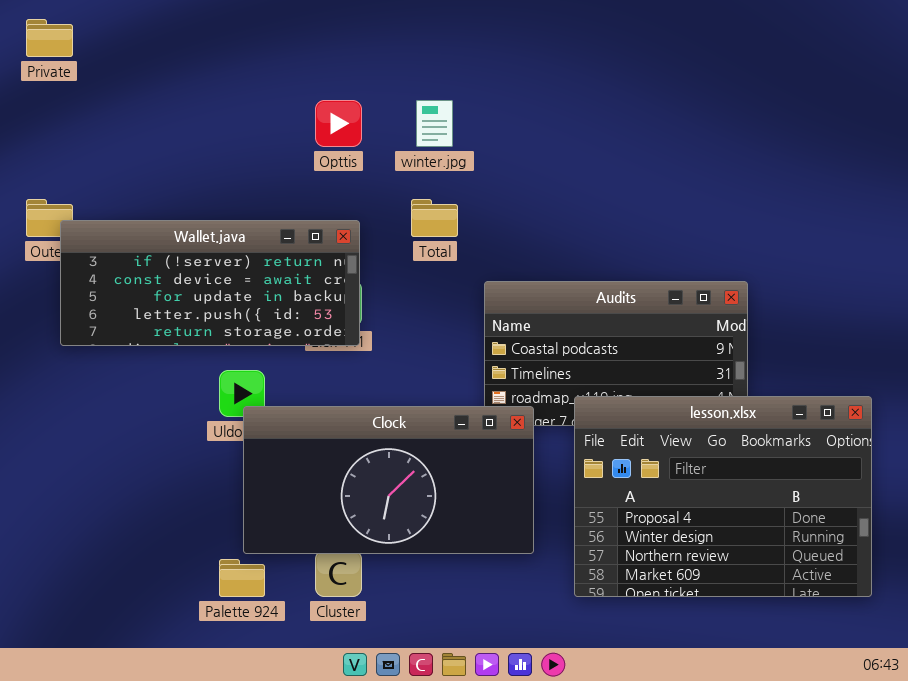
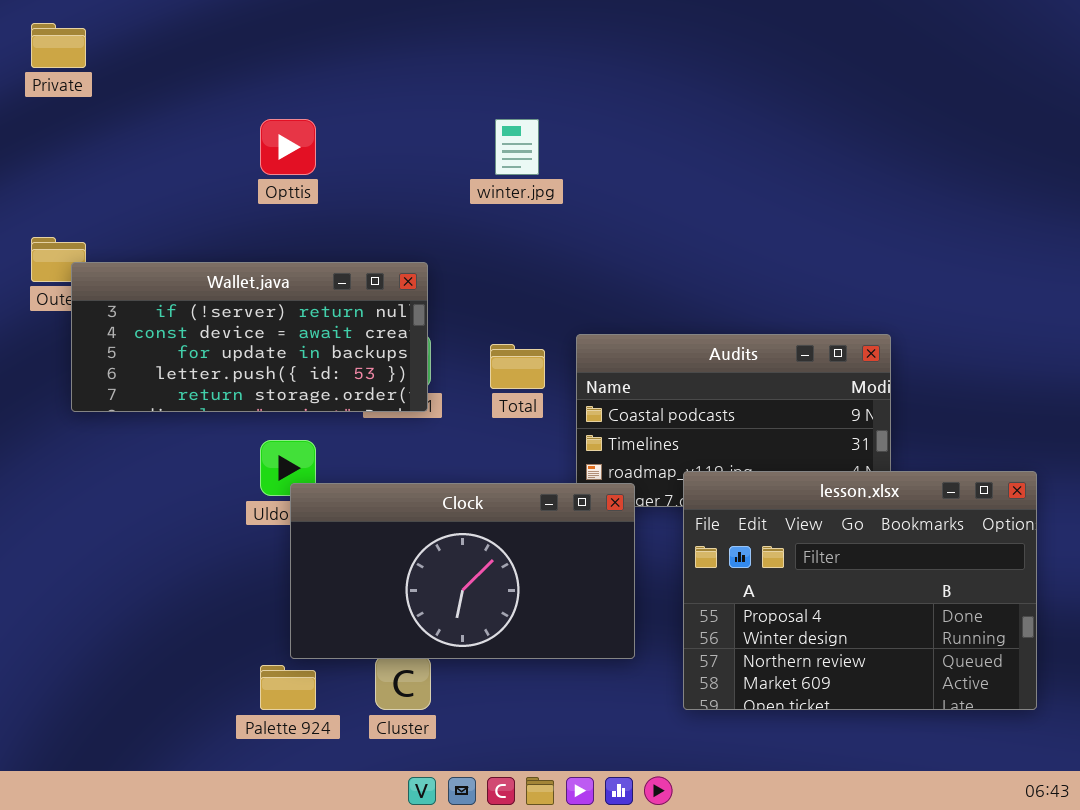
Opttis: [315,100,362,147] -> [260,119,316,175], moved
Total: [411,199,458,237] -> [490,344,545,389], moved

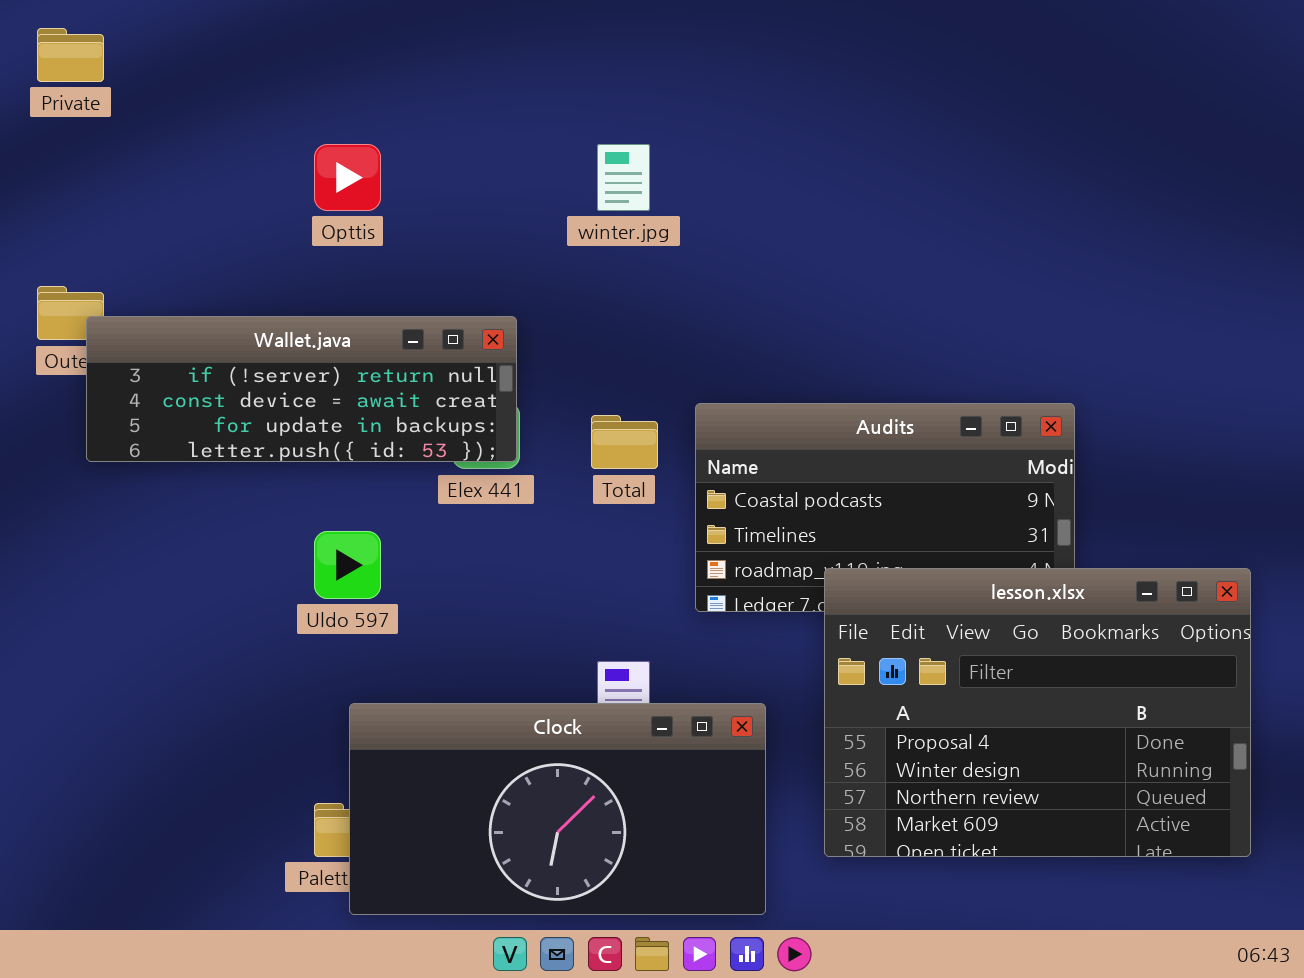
Wallet.java: [71,262,428,412] -> [86,316,517,462], resized
Clock: [290,483,635,659] -> [349,703,766,915], moved

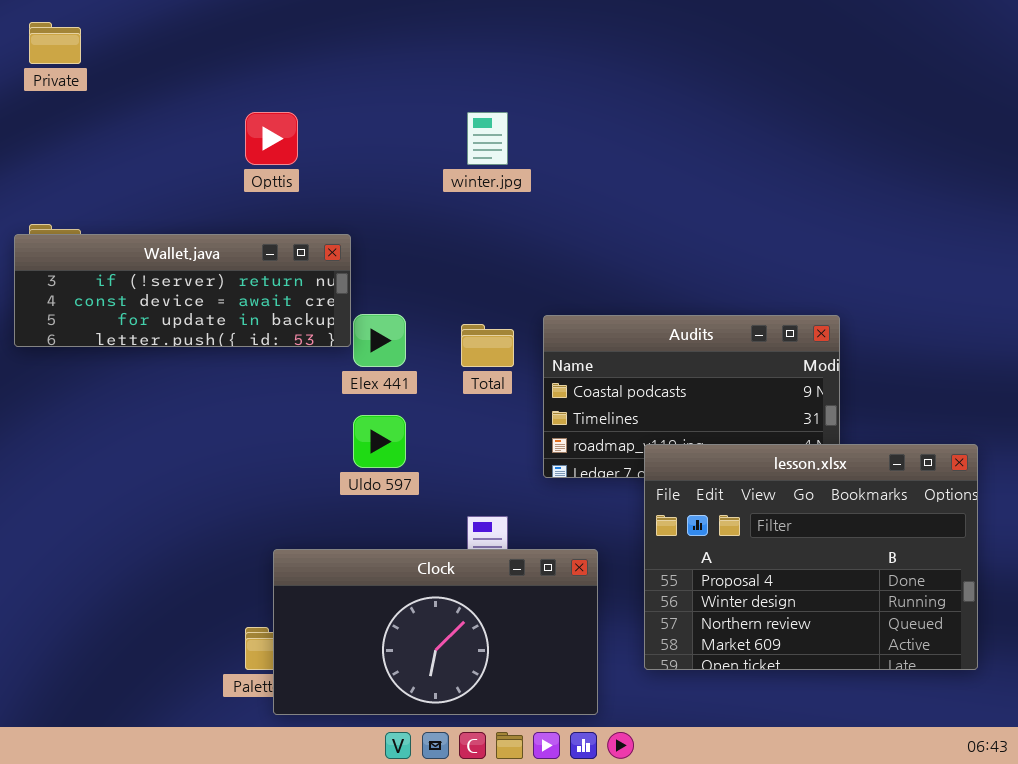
Wallet.java: [86,316,517,462] -> [14,234,351,347], moved
Uldo 597: [314,531,381,599] -> [353,415,406,468], moved

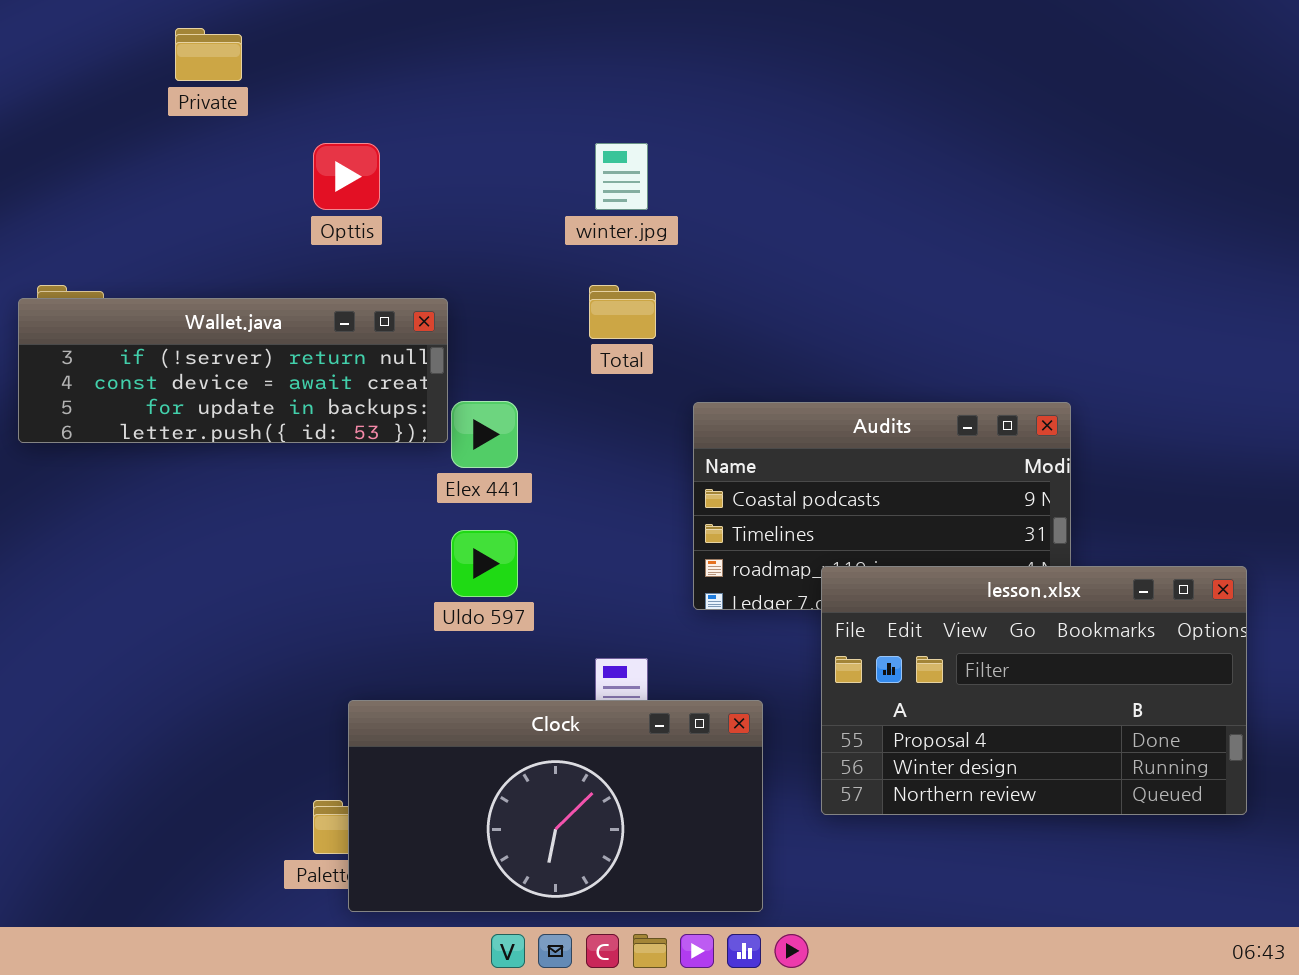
Private: [29,22,81,64] -> [175,28,242,81], moved
Total: [461,324,514,367] -> [589,285,656,339], moved
lesson.xlsx: [644,444,978,670] -> [821,566,1247,815], resized

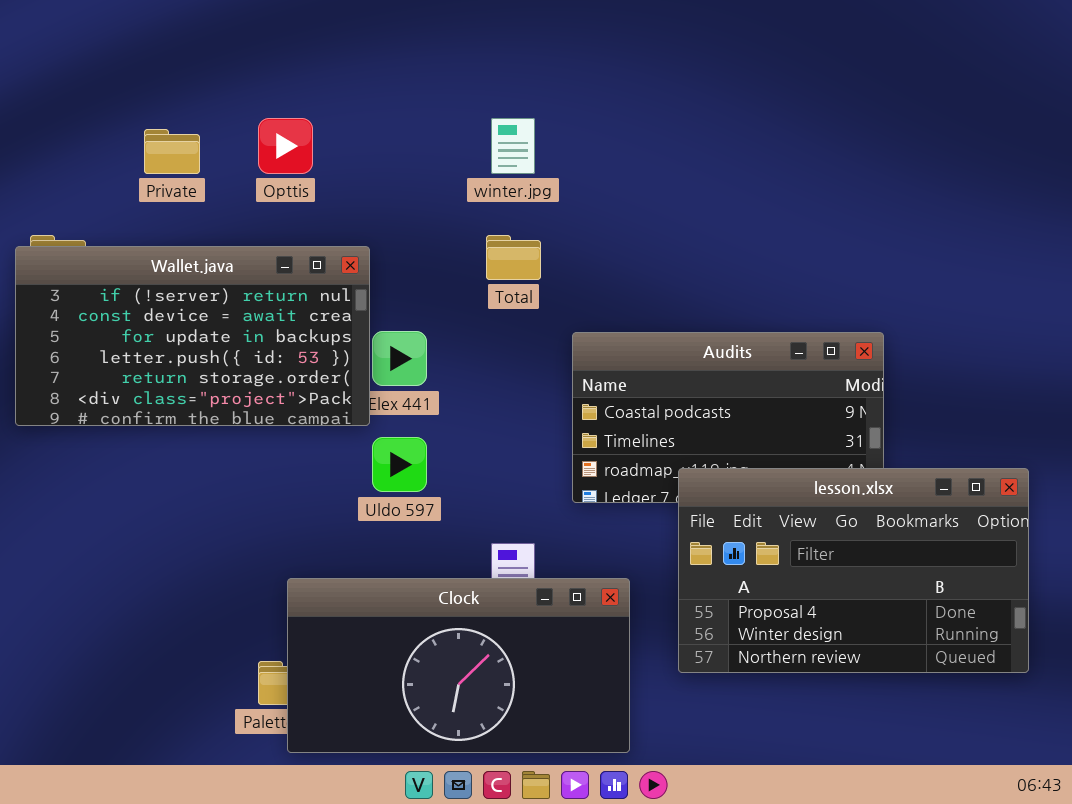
Private: [175,28,242,81] -> [144,129,200,174], moved
Wallet.java: [18,298,448,443] -> [15,246,370,426], resized

